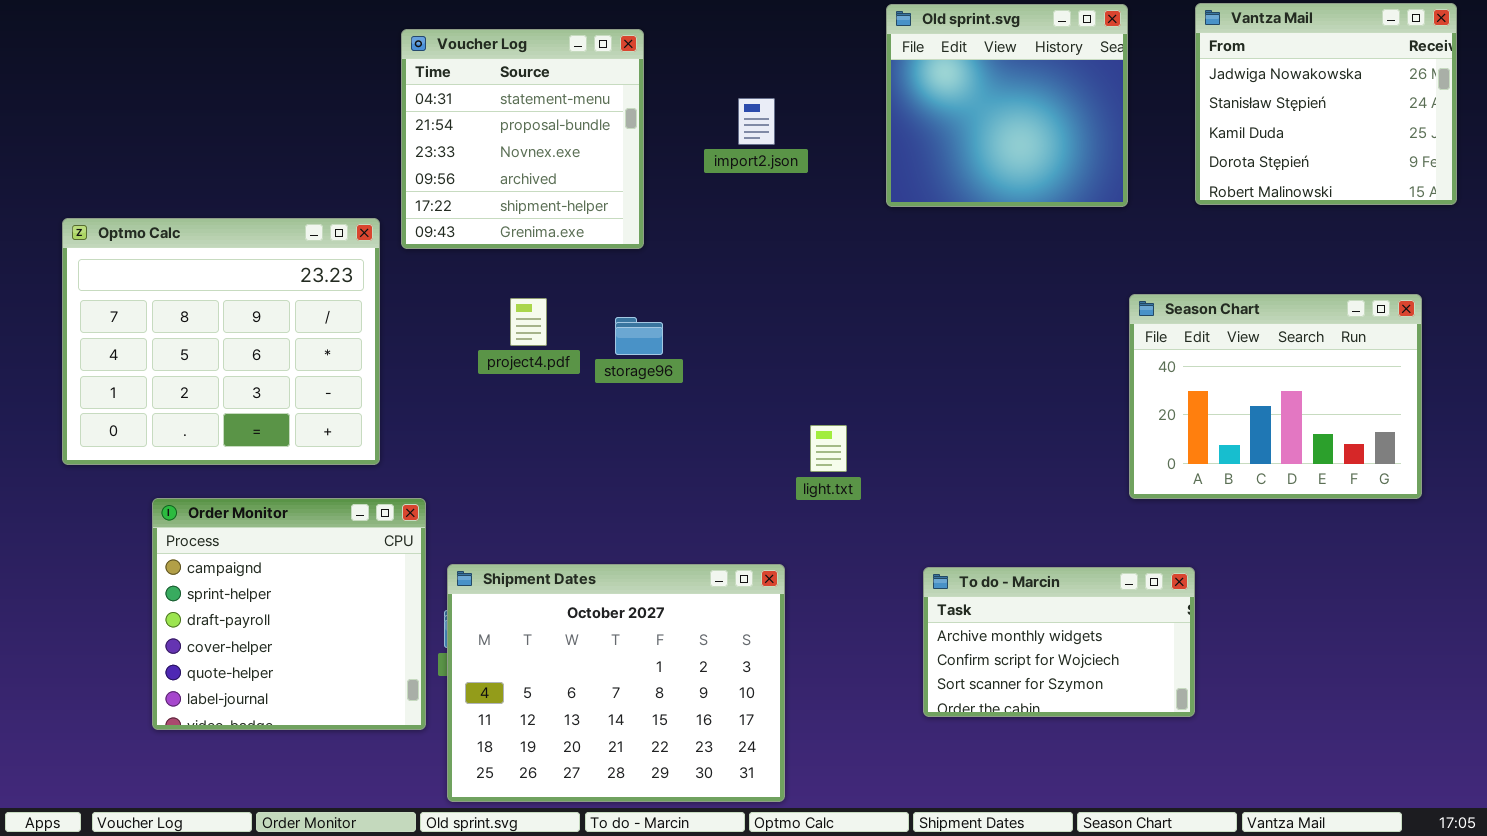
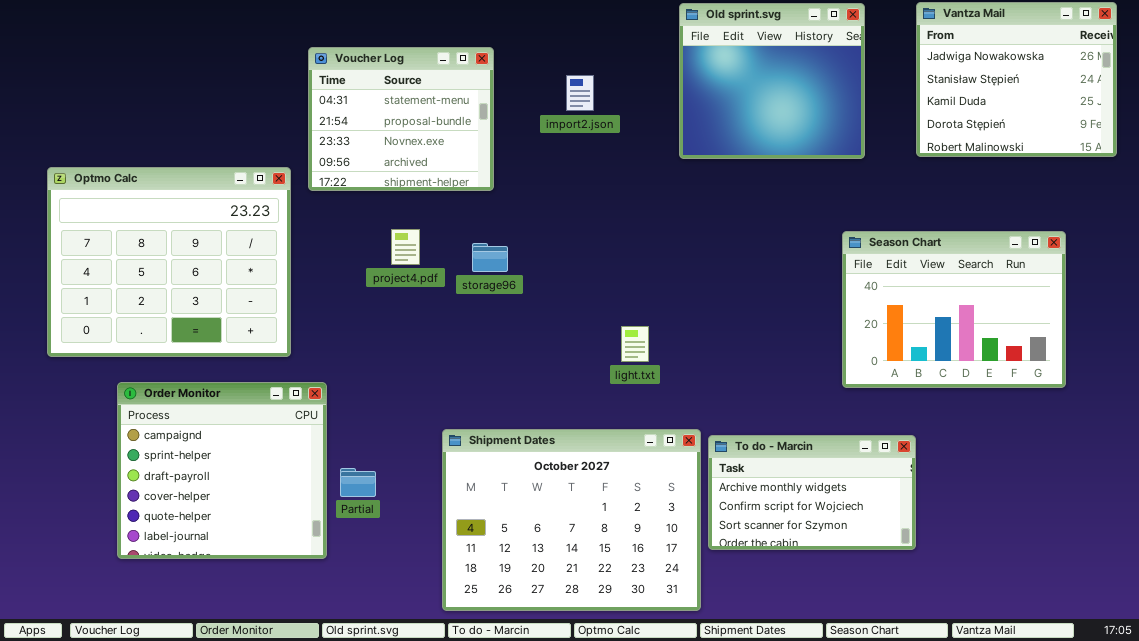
Voucher Log: [401,29,644,249] -> [308,47,494,191], resized
Season Chart: [1129,294,1422,499] -> [842,231,1066,388], moved
Shipment Dates: [447,564,785,802] -> [442,429,701,611], moved

